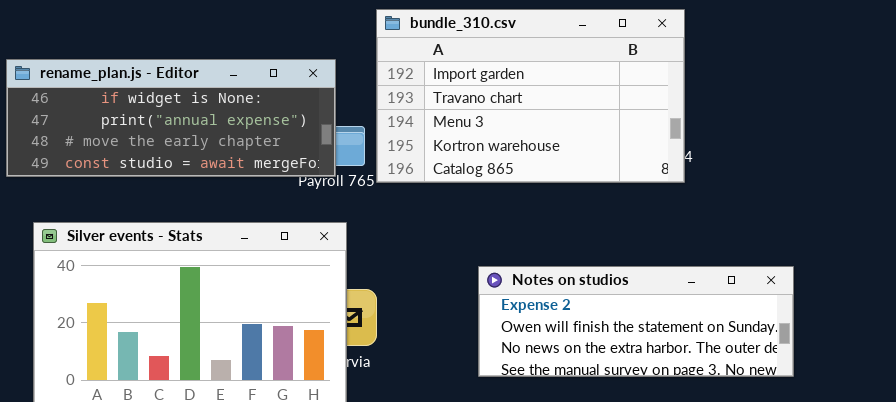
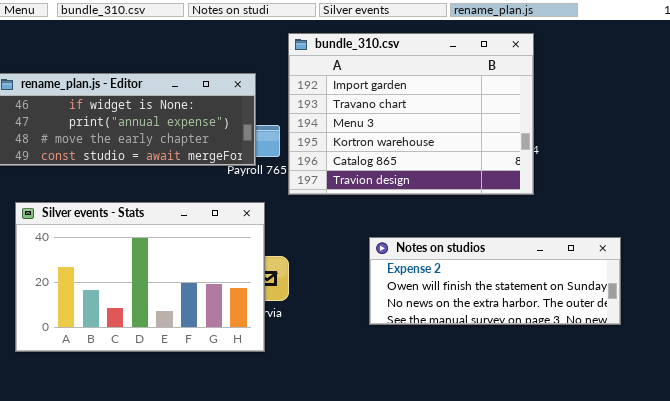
bundle_310.csv: [376,9,685,183] -> [288,33,534,195], resized

